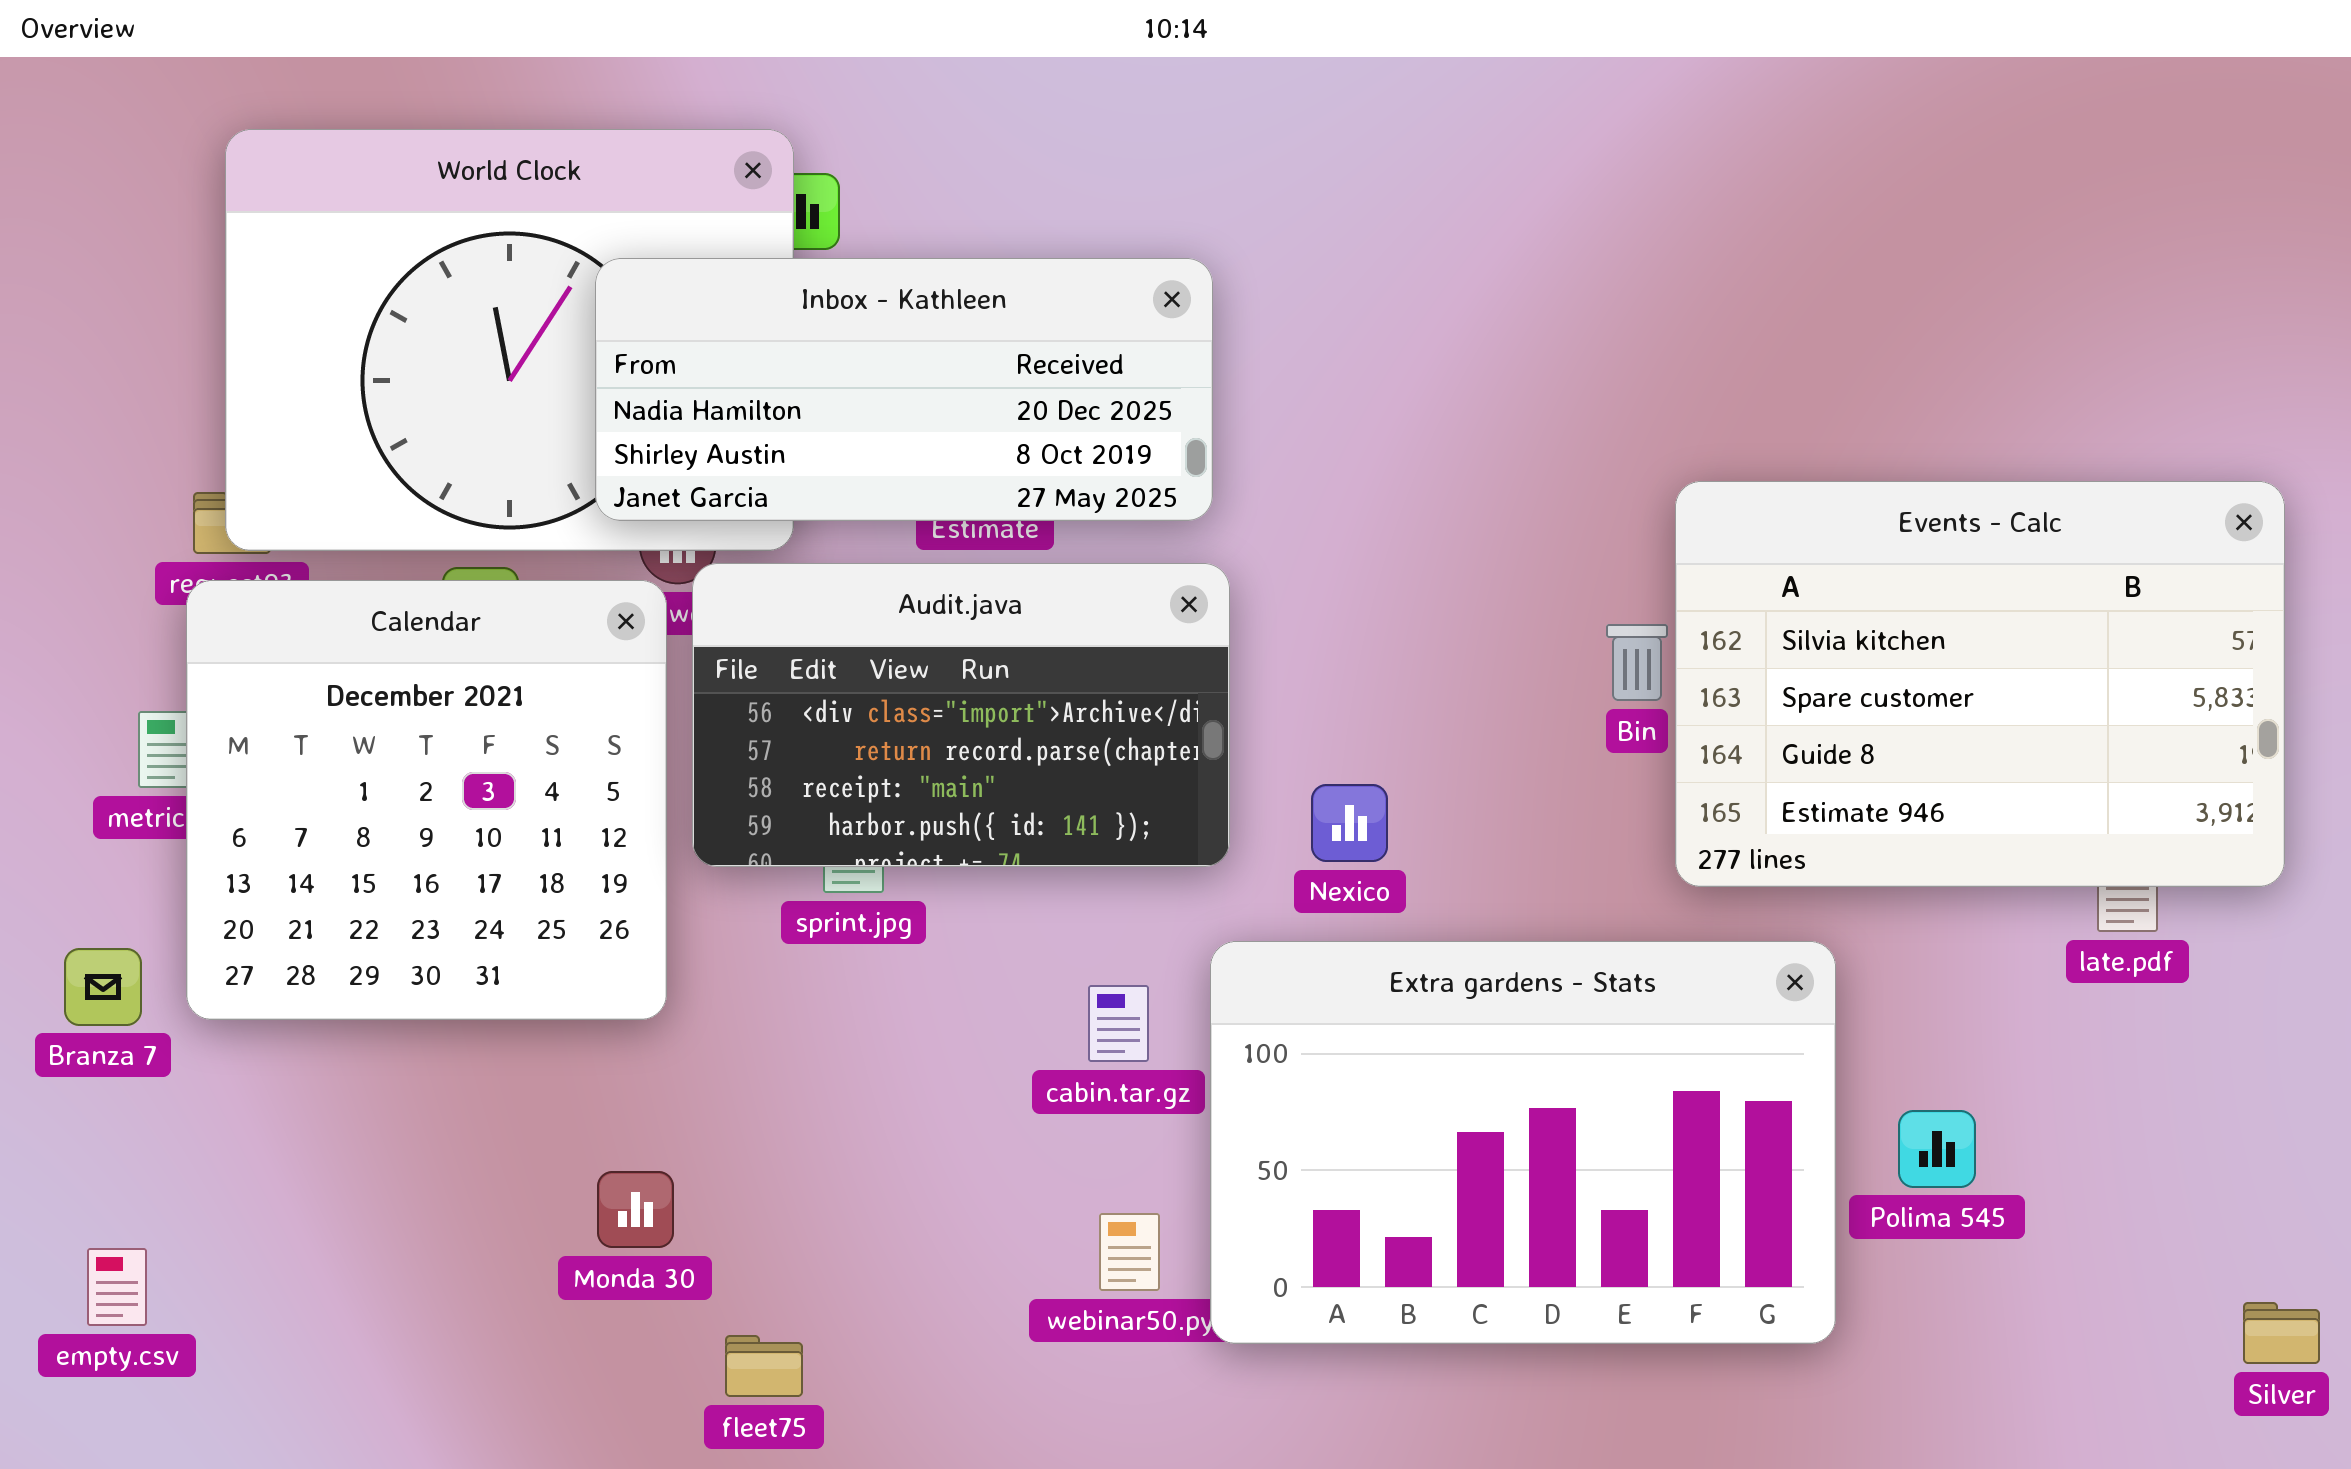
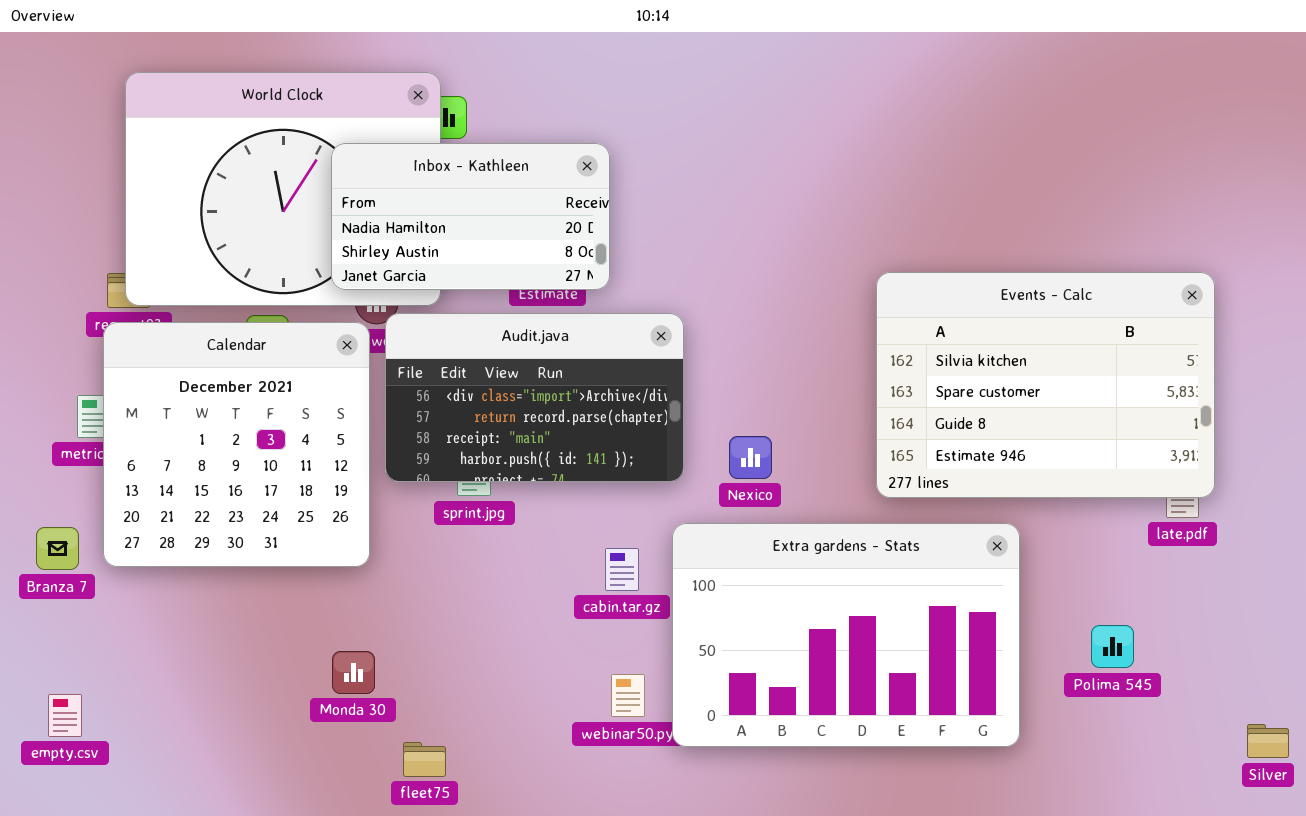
Inbox - Kathleen: [595,258,1213,521] -> [331,143,610,290], resized
Events - Calc: [1675,481,2285,887] -> [876,272,1215,498], moved
Polima 545: [1898,1110,1976,1188] -> [1091,625,1134,668], moved

